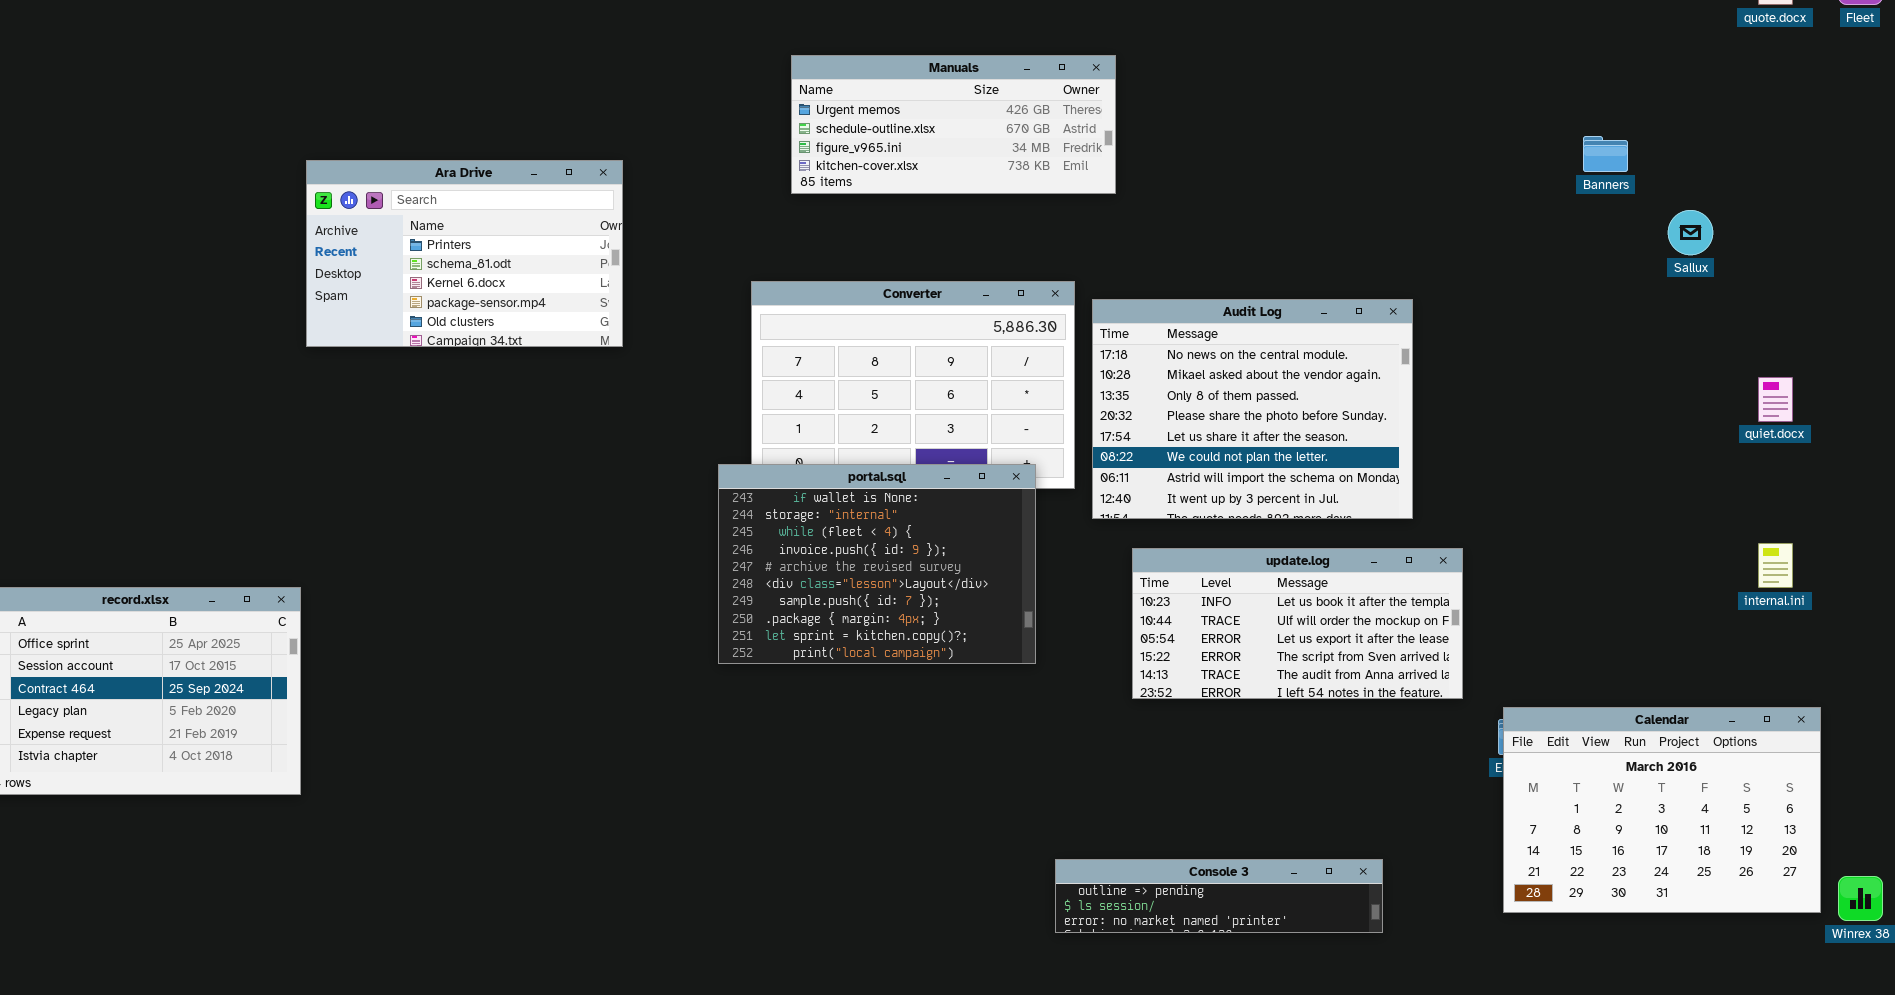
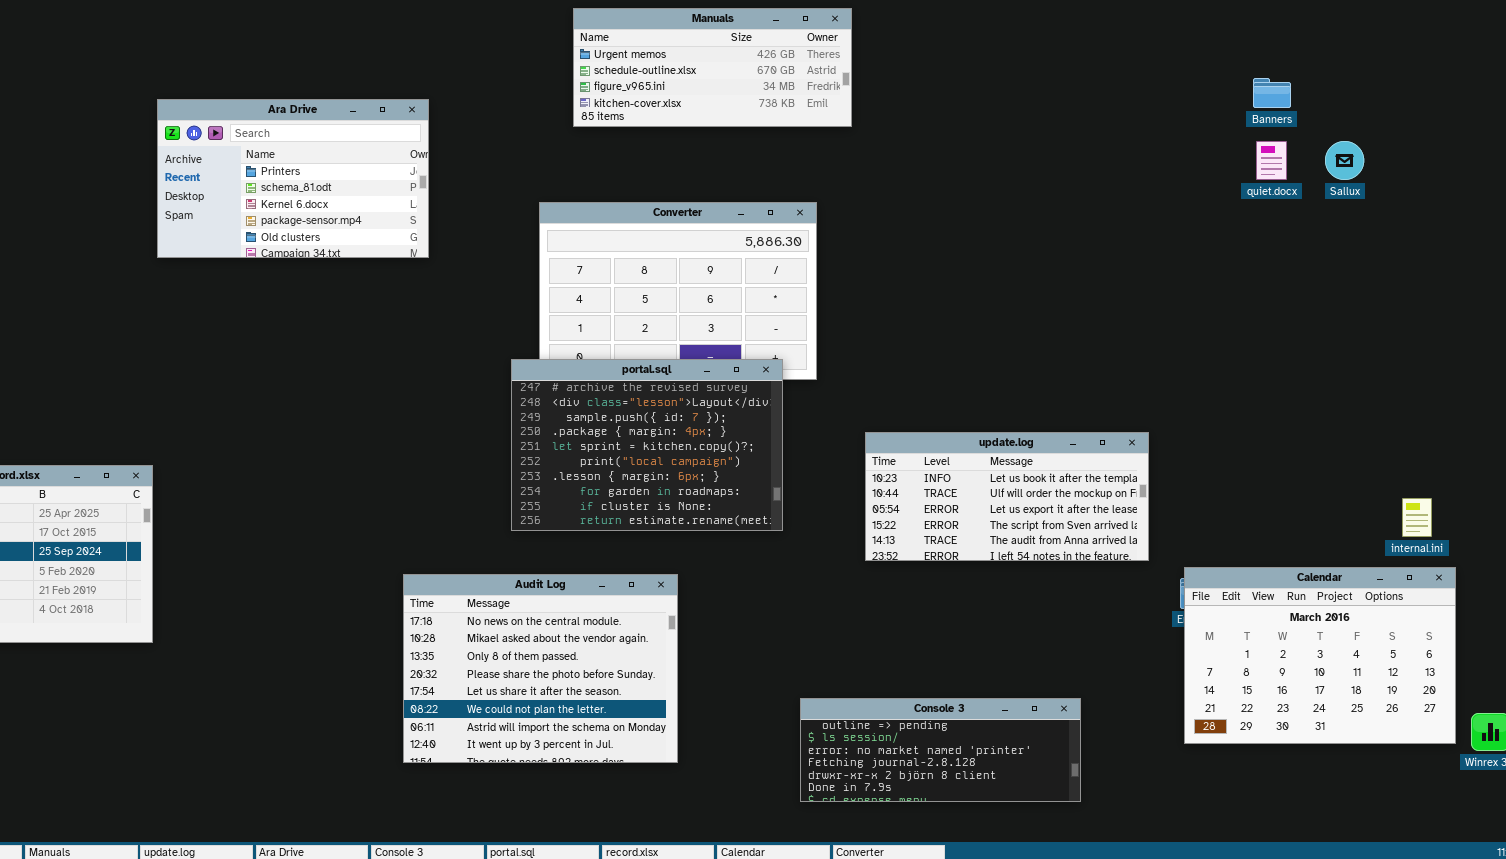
Audit Log: [1092,299,1413,519] -> [403,574,678,763], moved
quiet.docx: [1758,377,1793,422] -> [1256,141,1287,180], moved
portal.sql: [718,464,1036,664] -> [511,359,783,531], scrolled down 4 rows
internal.ini: [1758,543,1793,588] -> [1402,498,1432,537], moved
Console 3: [1055,859,1383,933] -> [800,698,1081,802], resized

